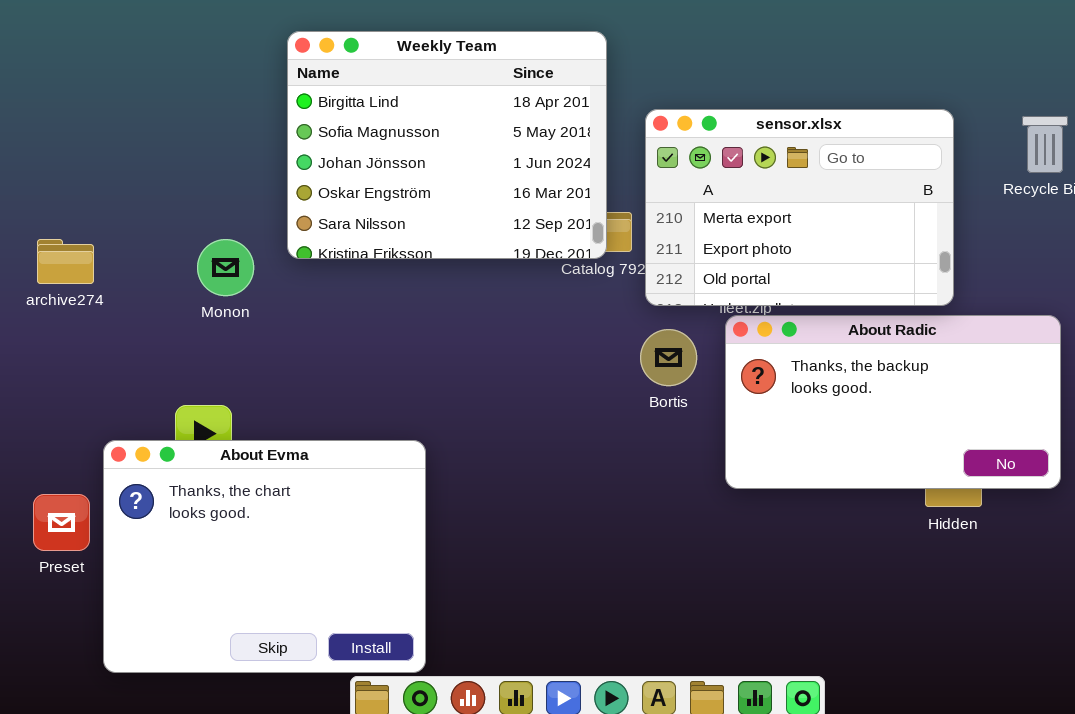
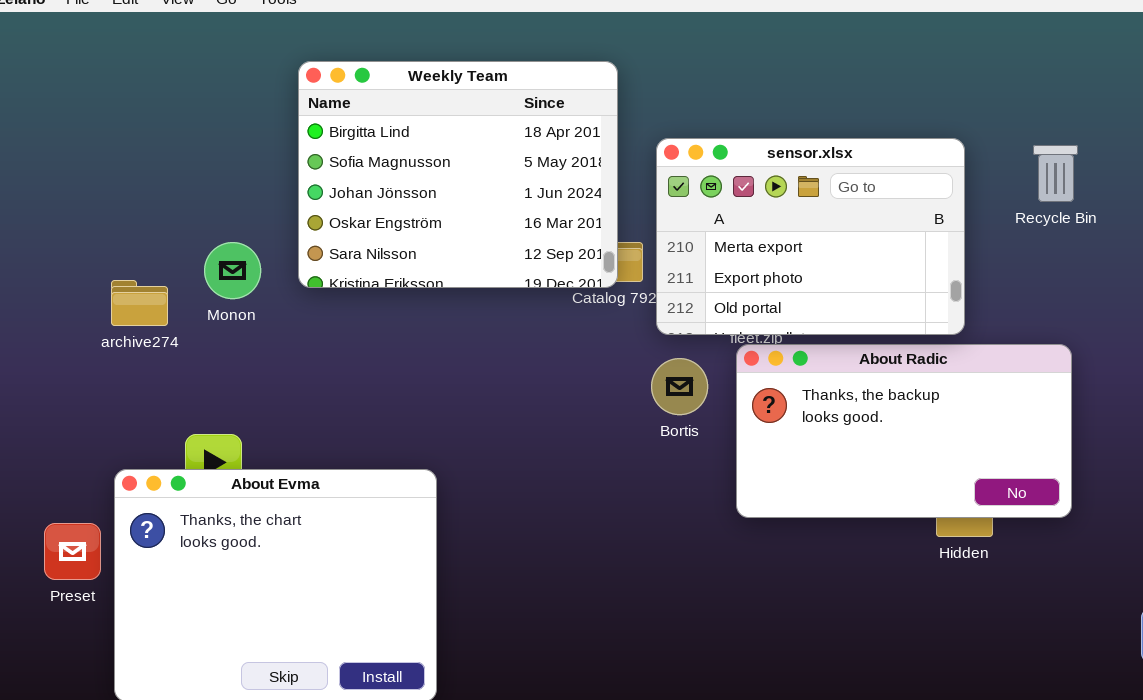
archive274: [37,239,94,284] -> [111,280,168,326], moved
Monon: [197,239,254,296] -> [204,242,261,299], moved

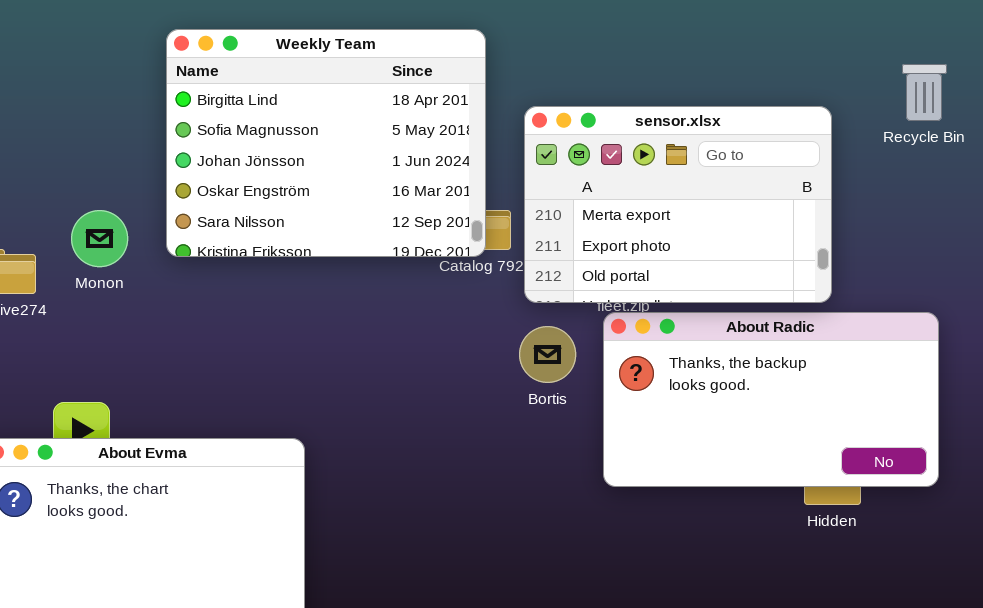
Recycle Bin: [1033,145,1078,202] -> [902,64,947,121], moved

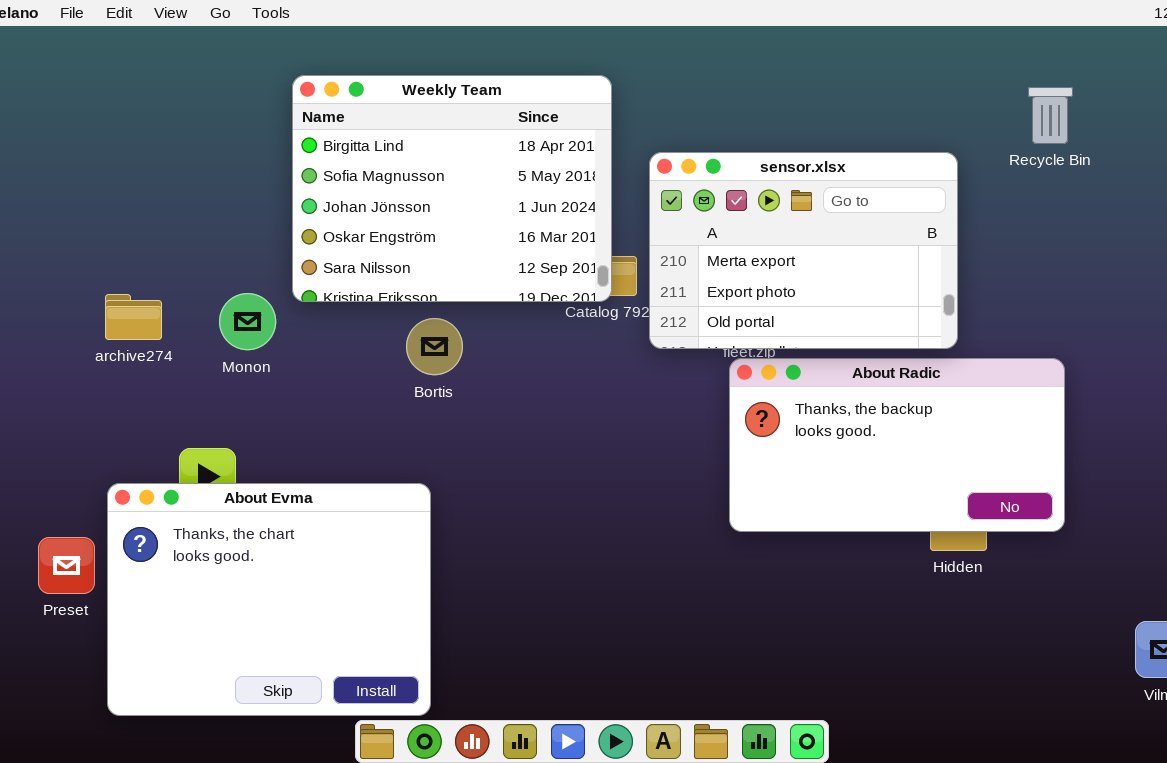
Recycle Bin: [902,64,947,121] -> [1028,87,1073,144], moved
Monon: [71,210,128,267] -> [219,293,276,350], moved
Bortis: [519,326,576,383] -> [406,318,463,375], moved

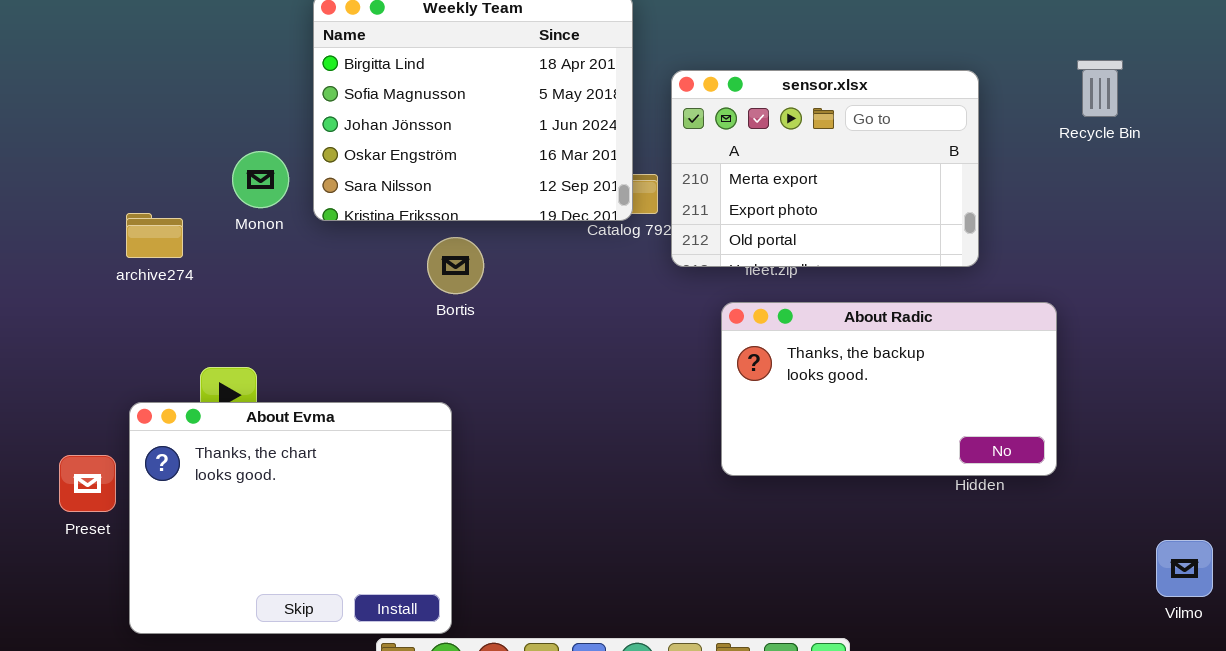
Recycle Bin: [1028,87,1073,144] -> [1077,60,1123,117], moved
Monon: [219,293,276,350] -> [232,151,289,208], moved
About Radic: [729,358,1065,532] -> [721,302,1057,476], moved

